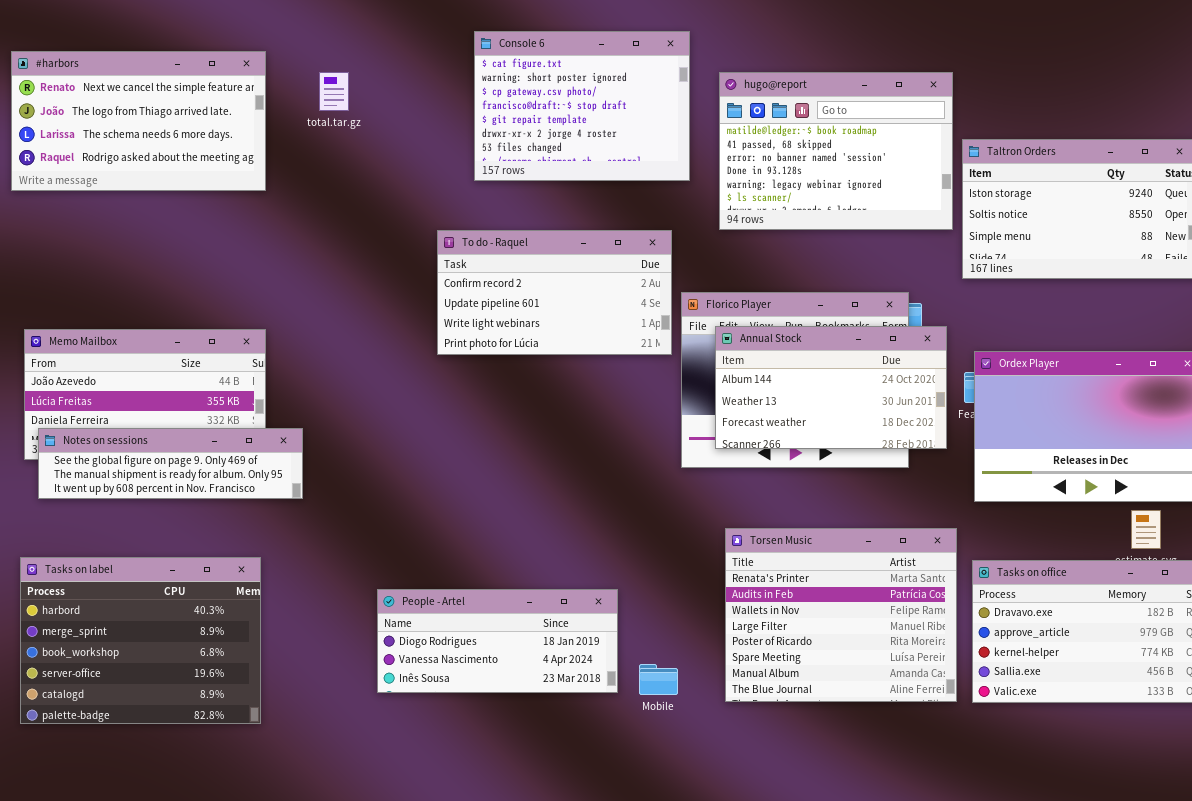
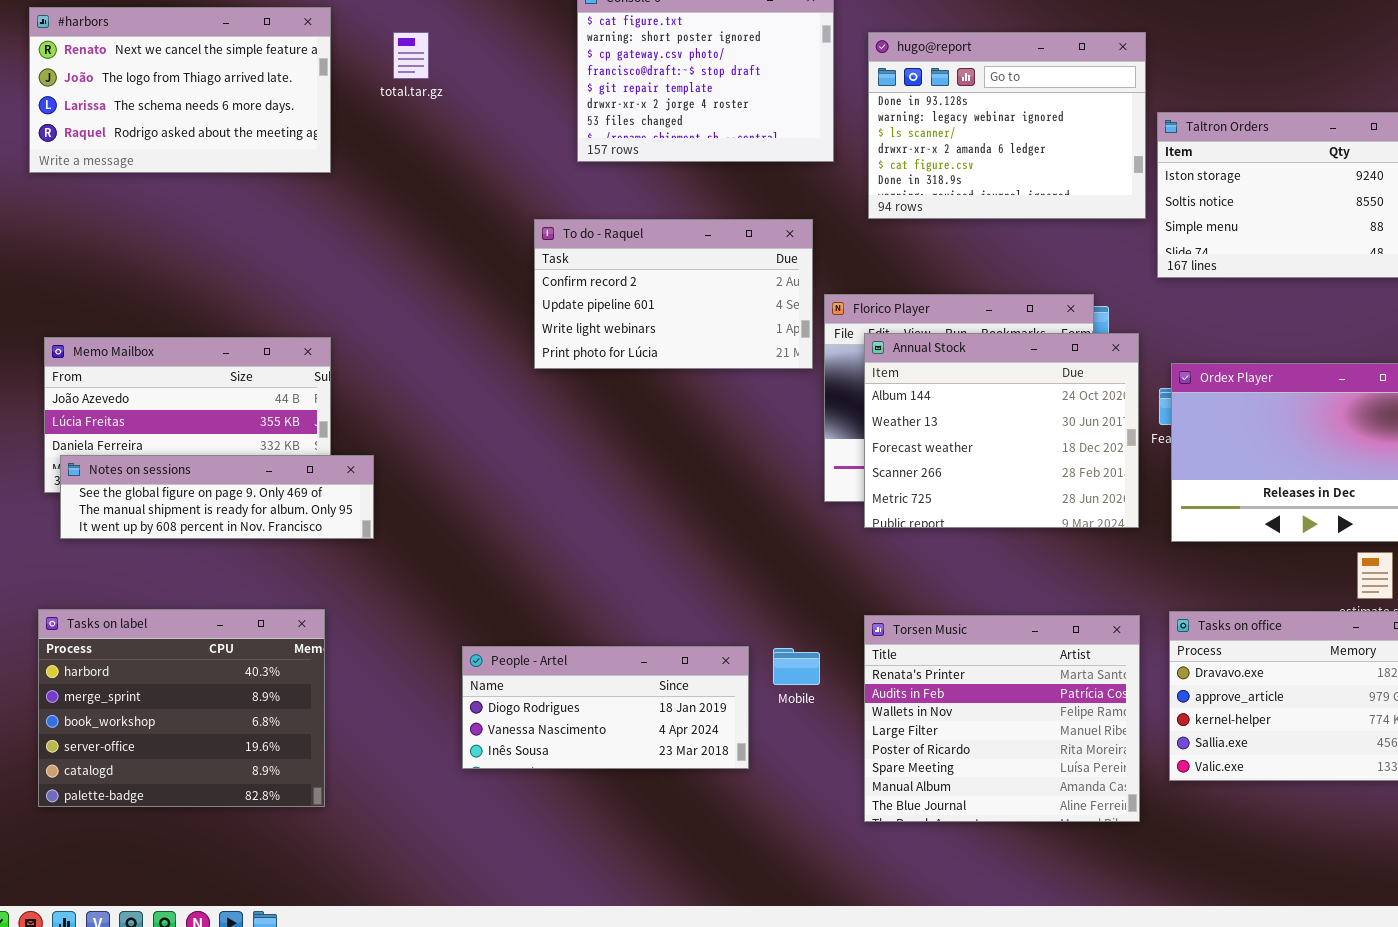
hugo@report: [719,72,953,230] -> [868,32,1146,219], scrolled down 3 rows
Annual Stock: [715,326,947,449] -> [864,333,1139,528], resized
Torsen Music: [725,528,957,702] -> [864,615,1140,822], moved
Mobile: [639,664,678,695] -> [773,648,820,685], moved

